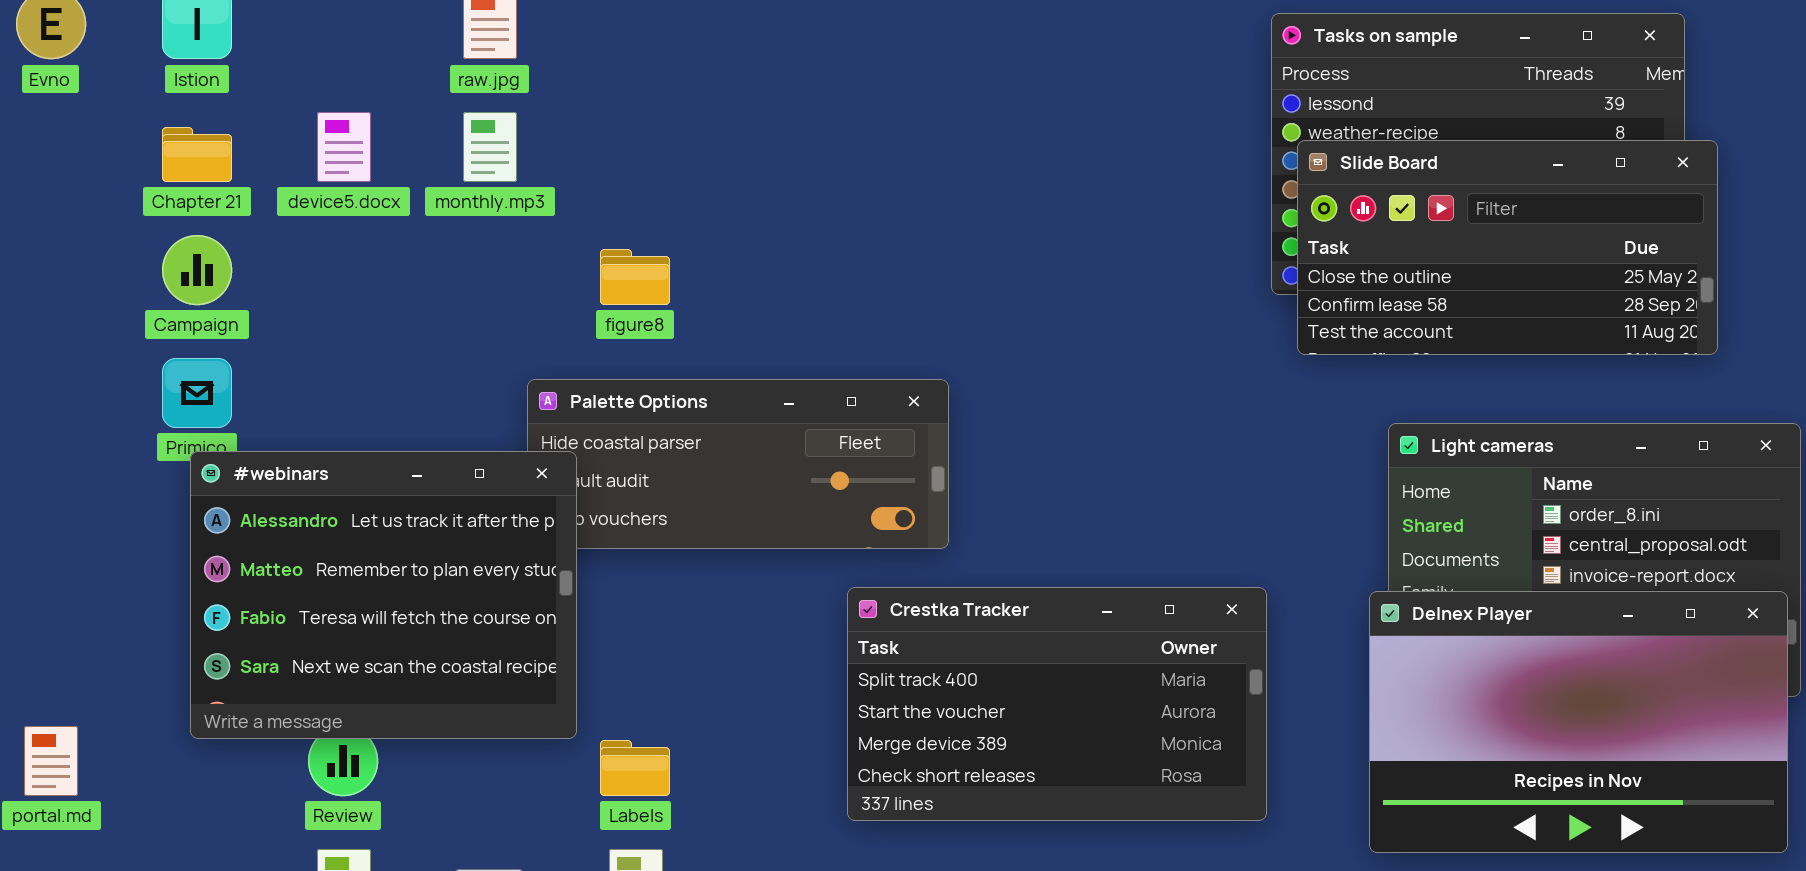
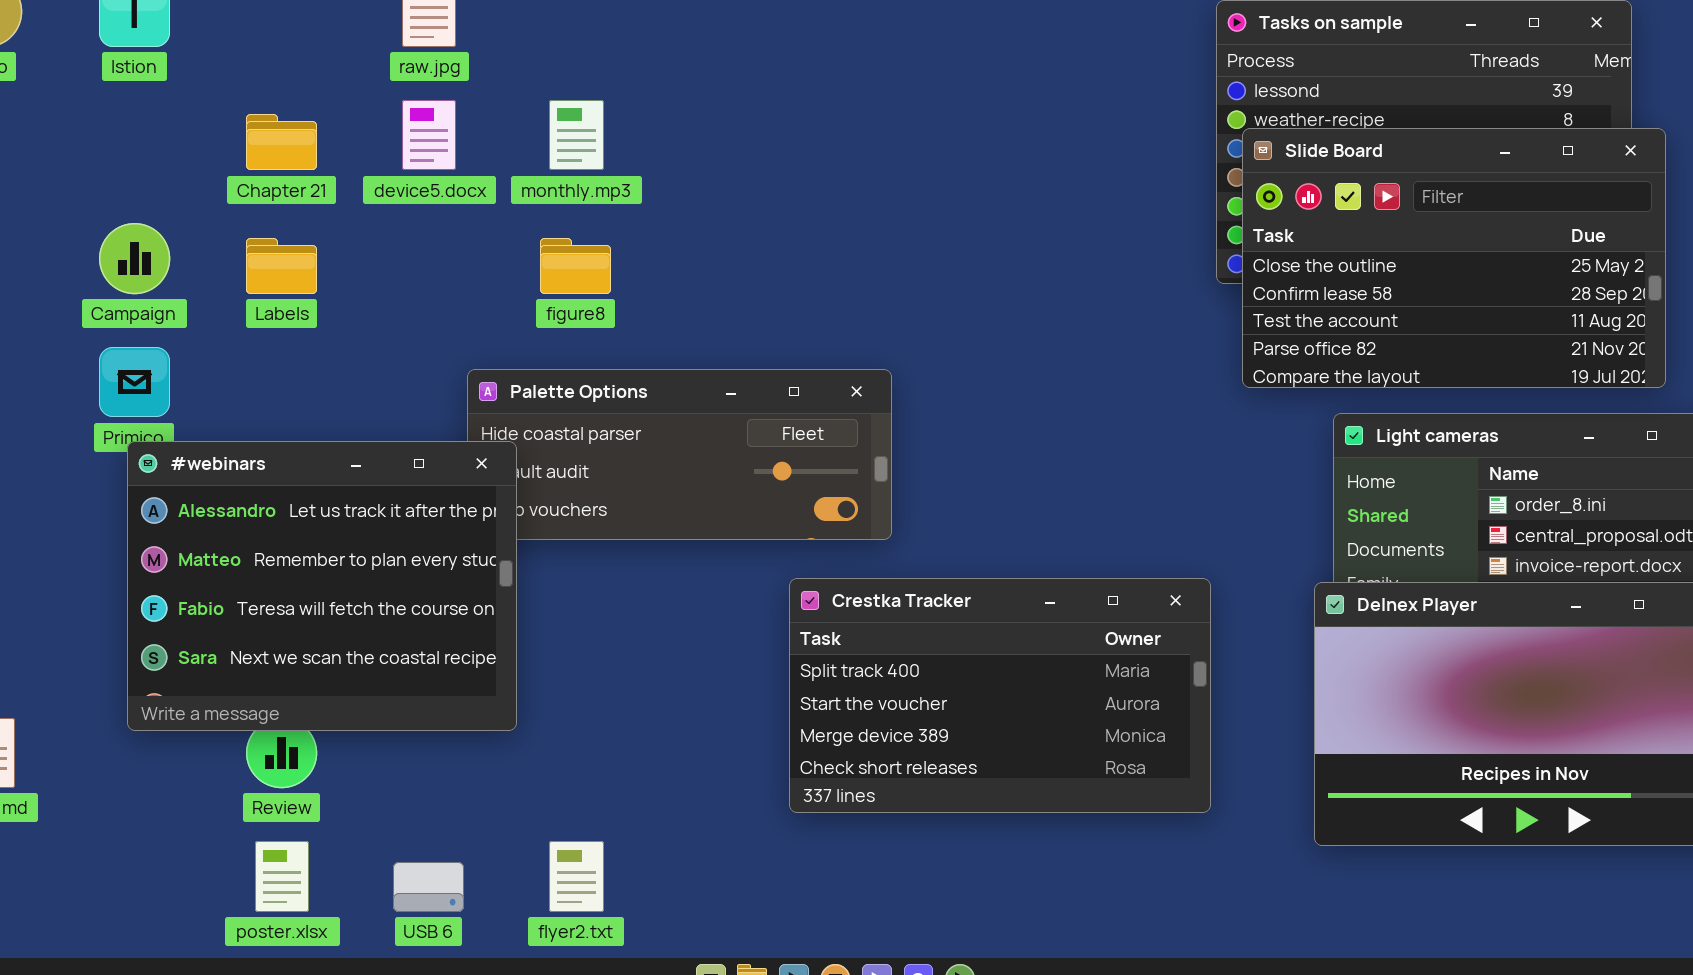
device5.docx: [317,112,371,182] -> [402,100,456,170], moved
monthly.mp3: [463,112,517,182] -> [549,100,604,170], moved
Chapter 21: [162,127,232,182] -> [246,114,317,170], moved
Slide Board: [1297,140,1718,355] -> [1242,128,1666,388], resized
Labels: [600,740,670,796] -> [246,238,317,294], moved

